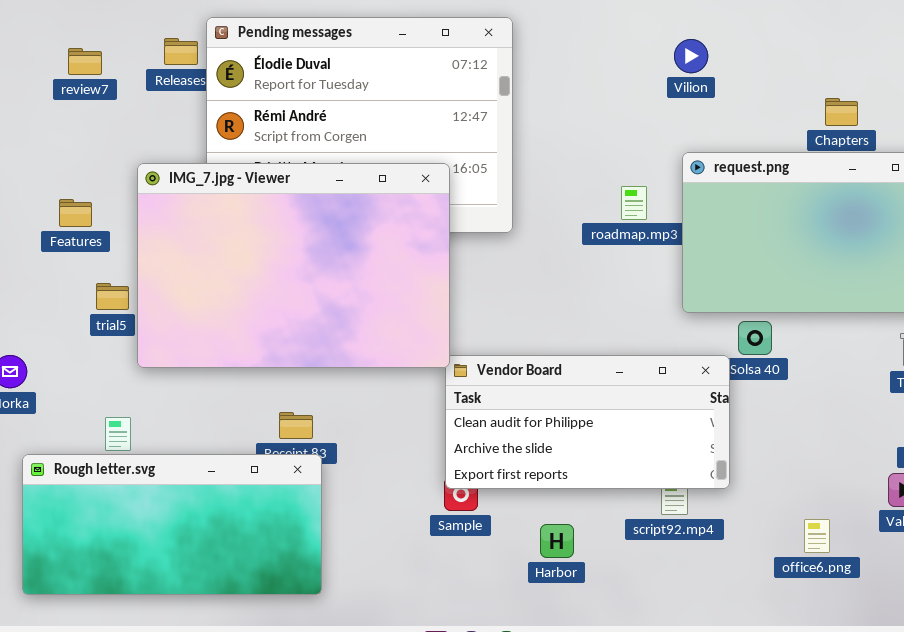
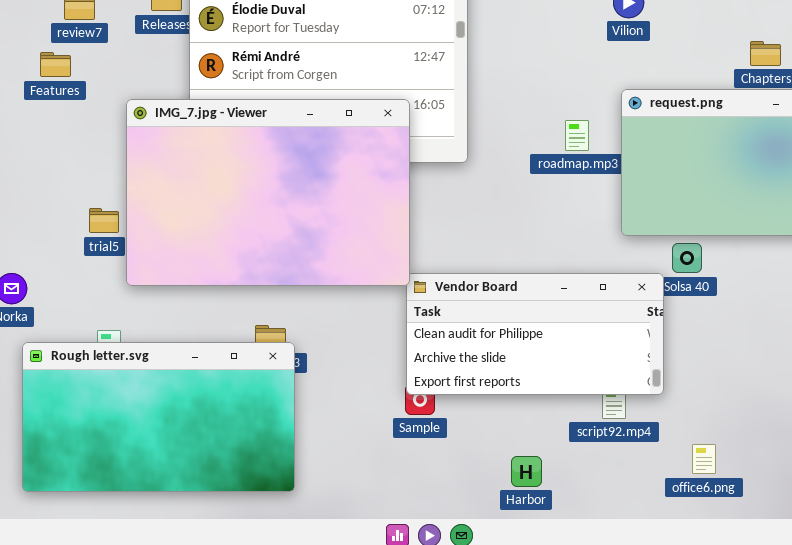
Features: [59,199,92,227] -> [40,52,71,77], moved
Rough letter.svg: [22,454,322,595] -> [22,342,295,492], resized
office6.png: [804,519,830,553] -> [692,444,716,474], moved
Harbor: [540,524,574,558] -> [511,456,542,487], moved

